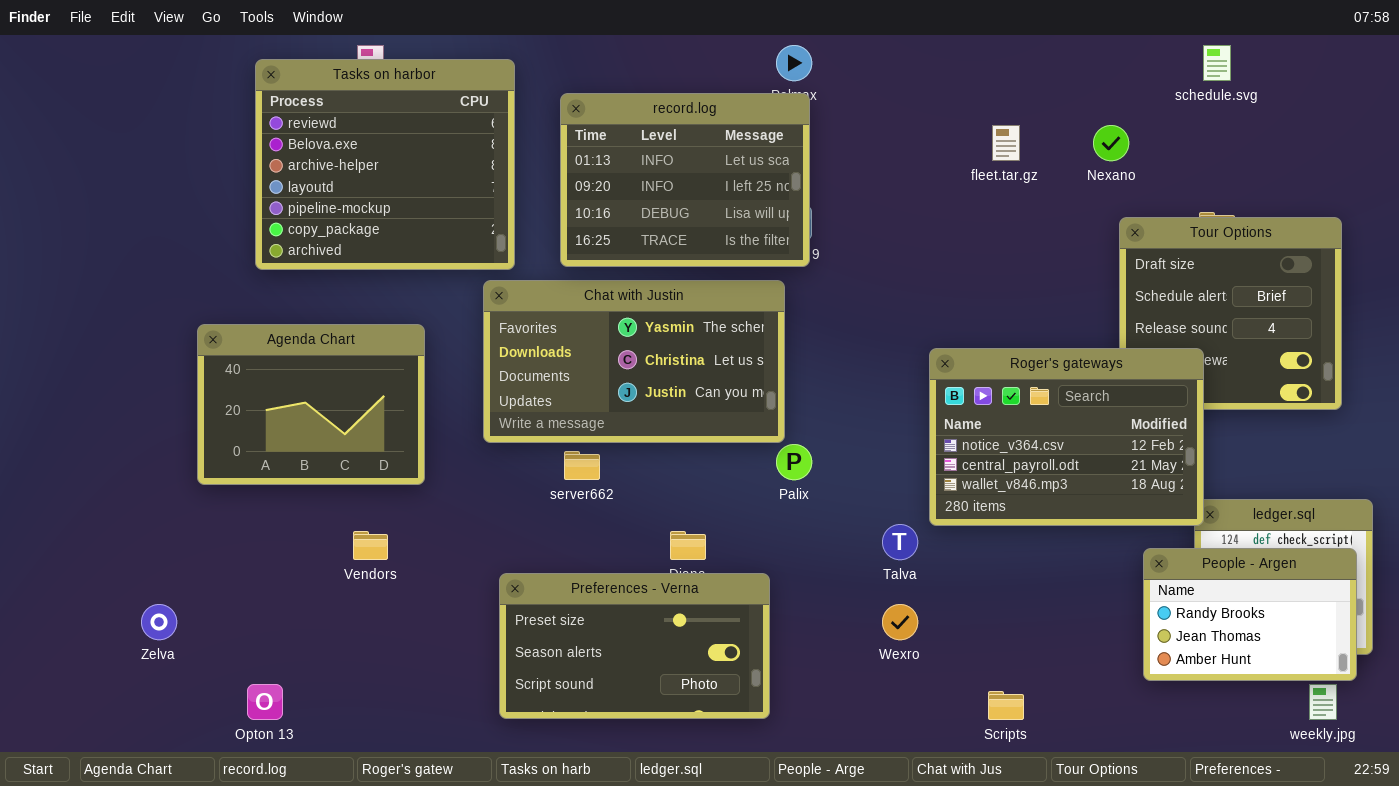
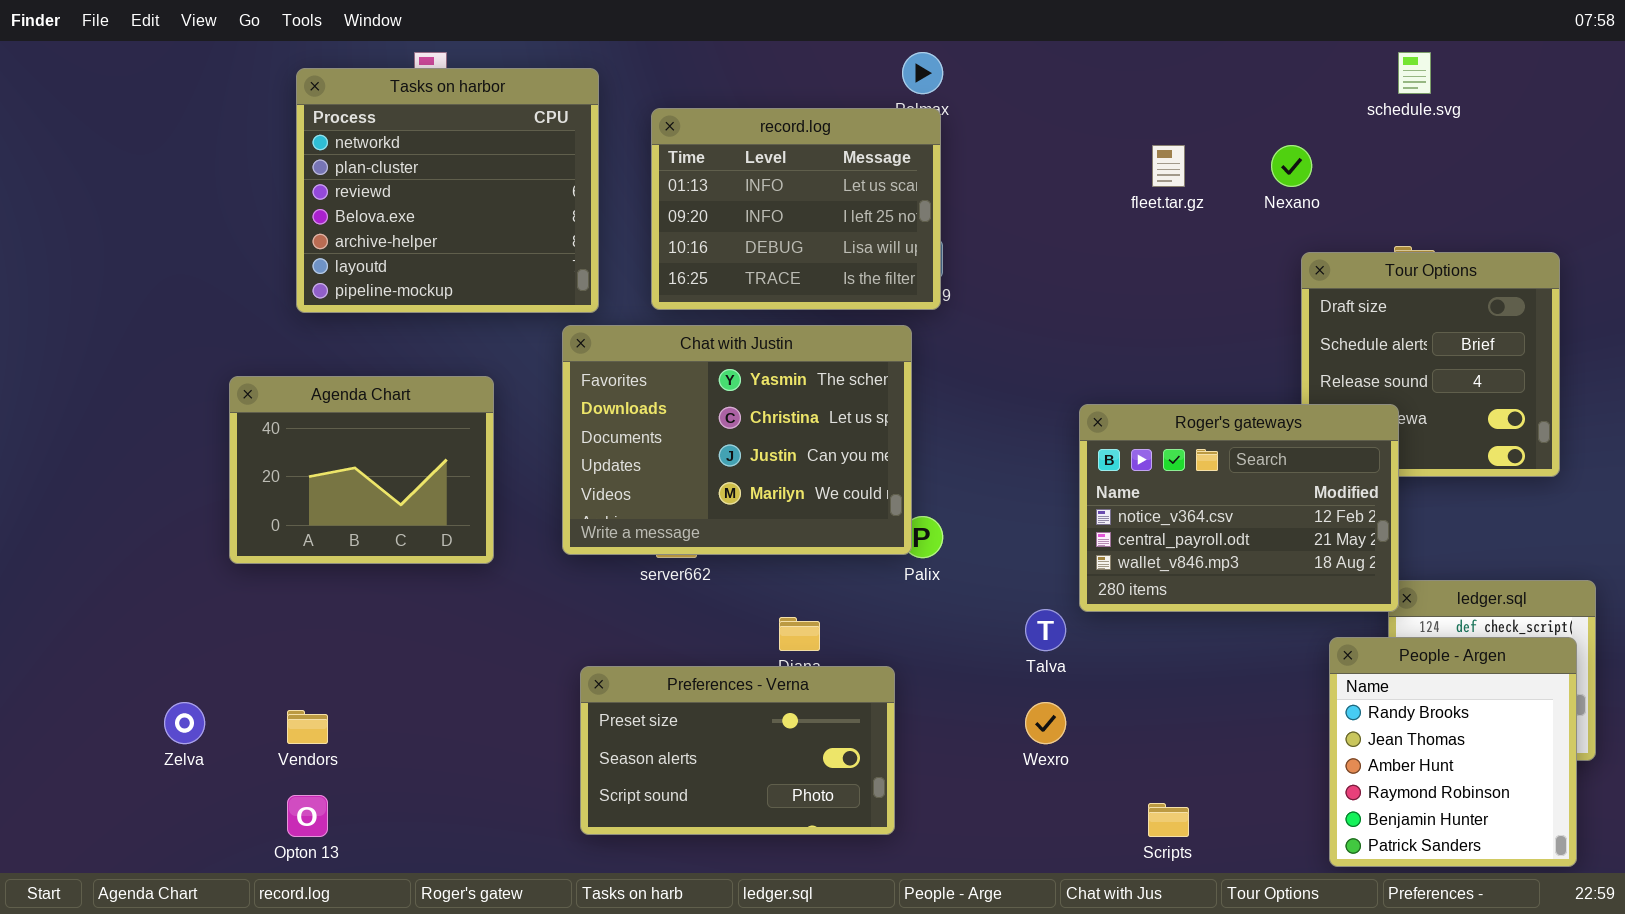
Tasks on harbor: [255,59,515,270] -> [296,68,599,313], scrolled up 2 rows
Chat with Justin: [483,280,785,443] -> [562,325,912,555], resized
Vendors: [353,531,388,560] -> [287,710,328,744], moved
People - Argen: [1143,548,1357,681] -> [1329,637,1577,867], resized

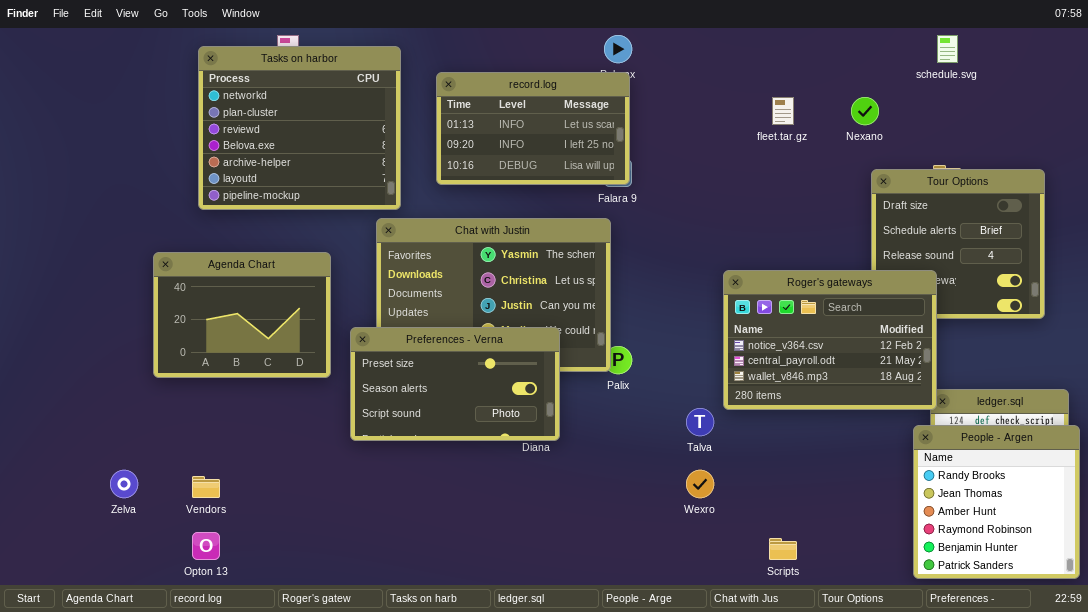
record.log: [651,108,941,310] -> [436,72,630,185], resized
People - Argen: [1329,637,1577,867] -> [913,425,1080,579], moved
Preferences - Verna: [580,666,895,835] -> [350,327,560,441], moved

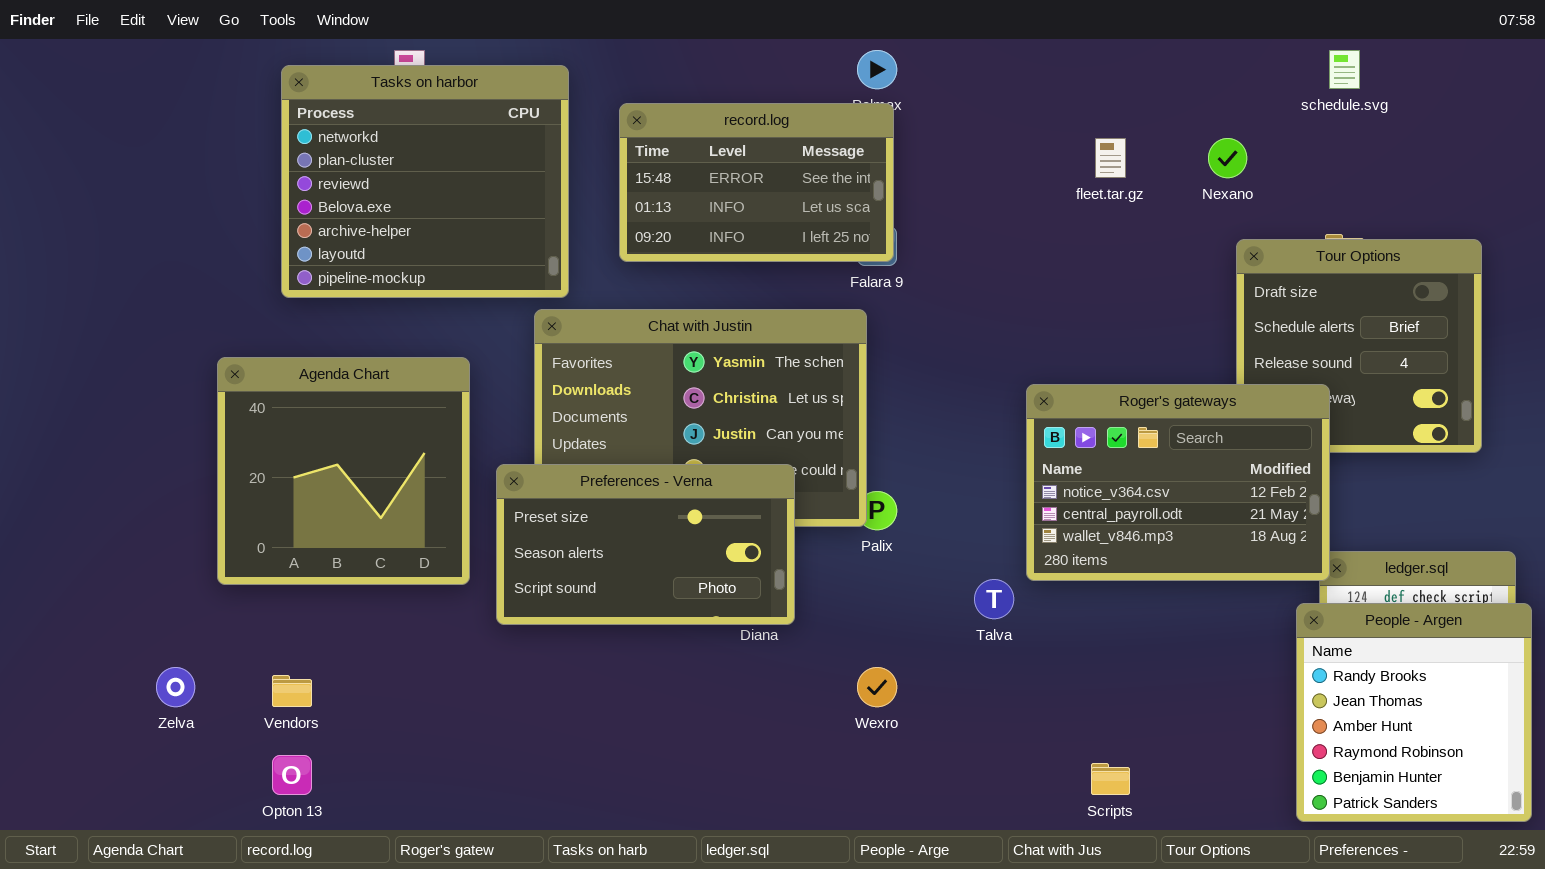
record.log: [436,72,630,185] -> [619,103,894,262], scrolled up 1 row
Agenda Chart: [153,252,331,378] -> [217,357,470,585], resized
Wexro: [686,470,714,498] -> [857,667,897,707], moved

